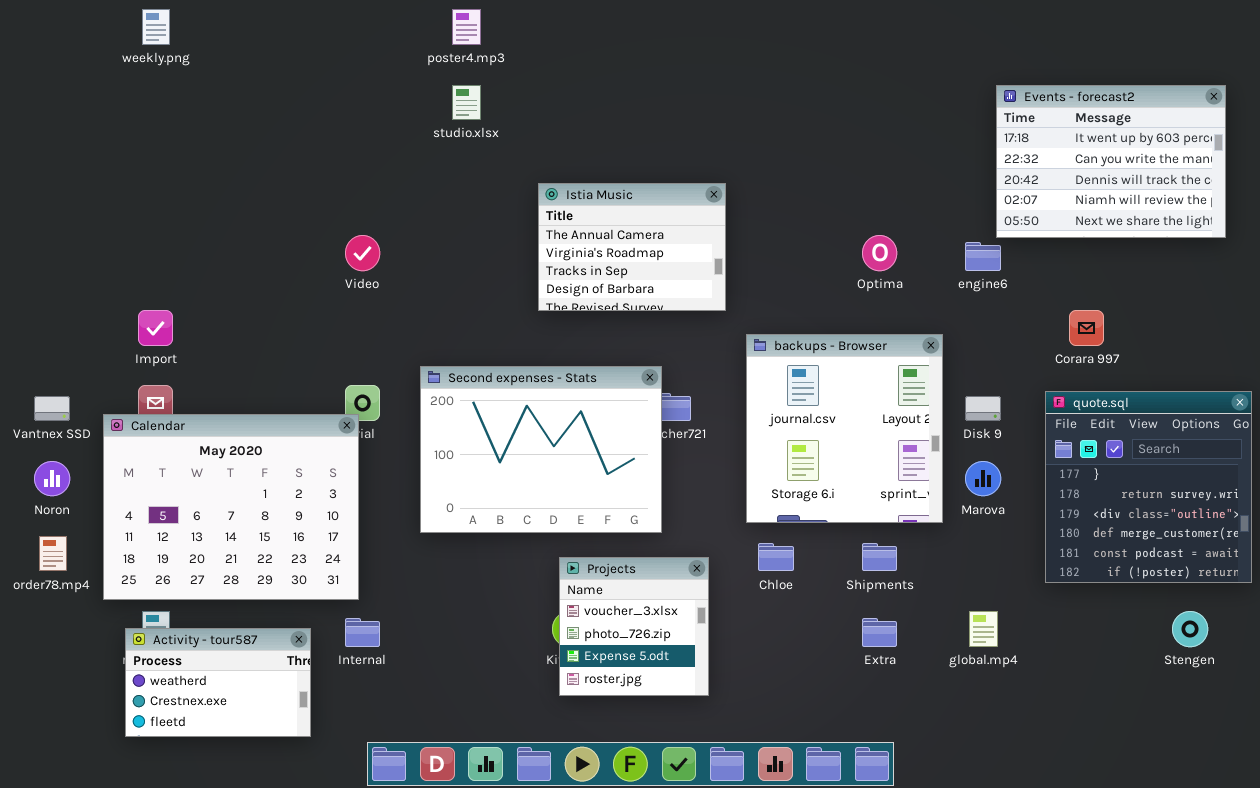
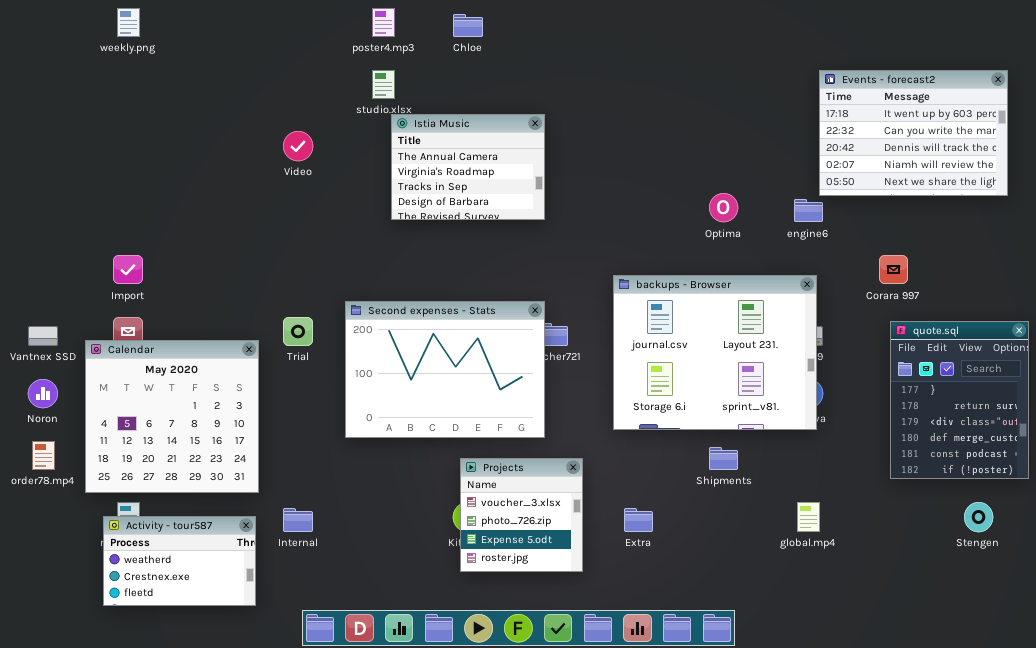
Istia Music: [538,183,726,311] -> [391,114,545,220], moved
Video: [345,235,380,271] -> [283,131,313,161], moved
backups - Browser: [746,334,943,523] -> [613,275,817,430], resized
quote.sql: [1045,391,1252,583] -> [890,321,1029,479], resized
Calendar: [103,414,359,600] -> [85,340,259,493], resized
Chloe: [758,543,794,571] -> [453,14,483,37], moved
Extra: [862,618,897,647] -> [624,508,653,532], moved

